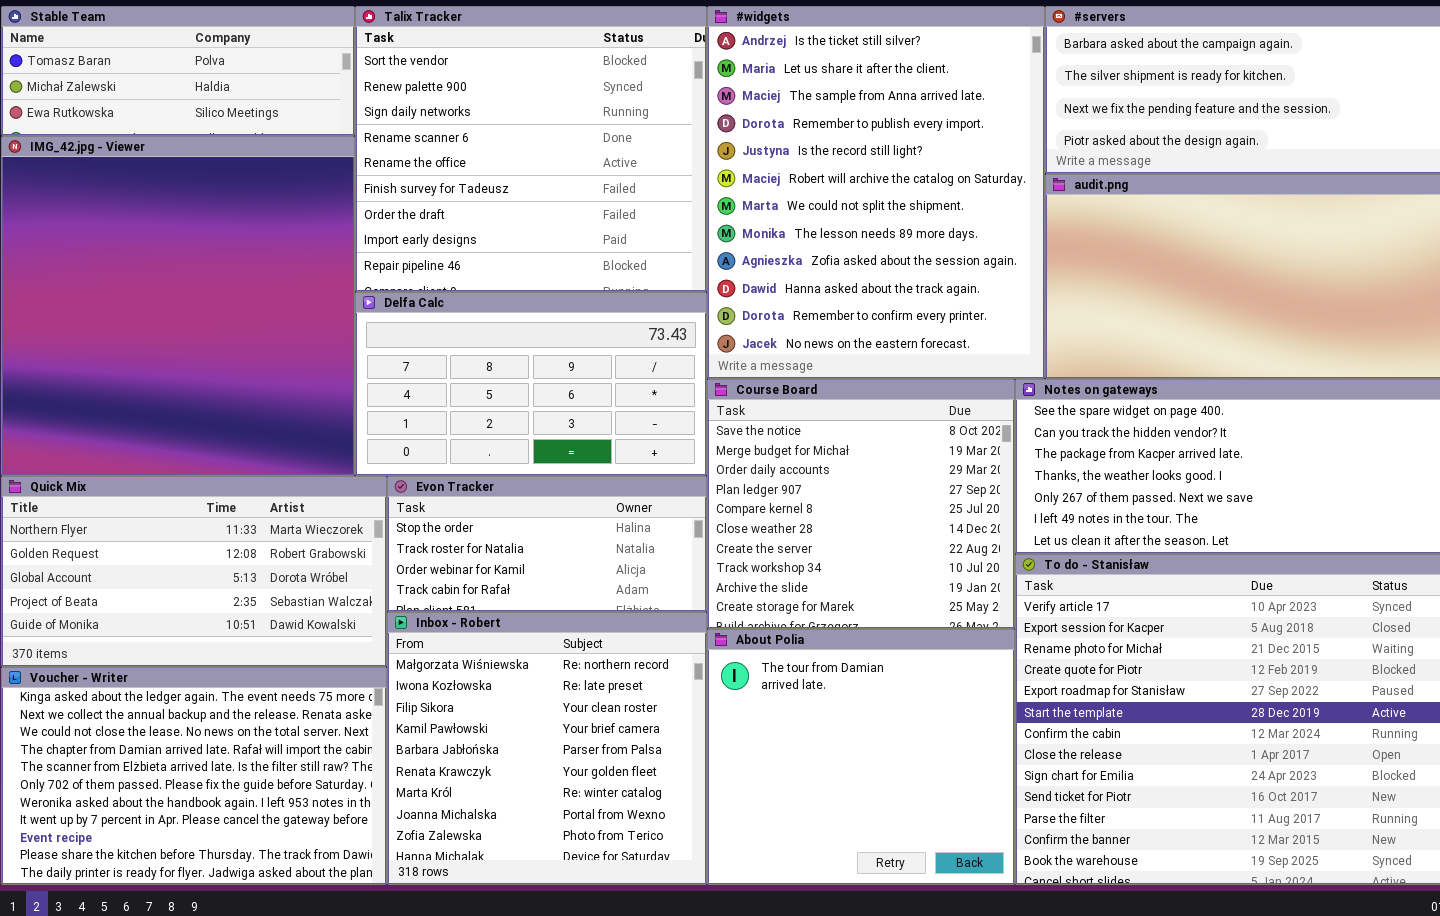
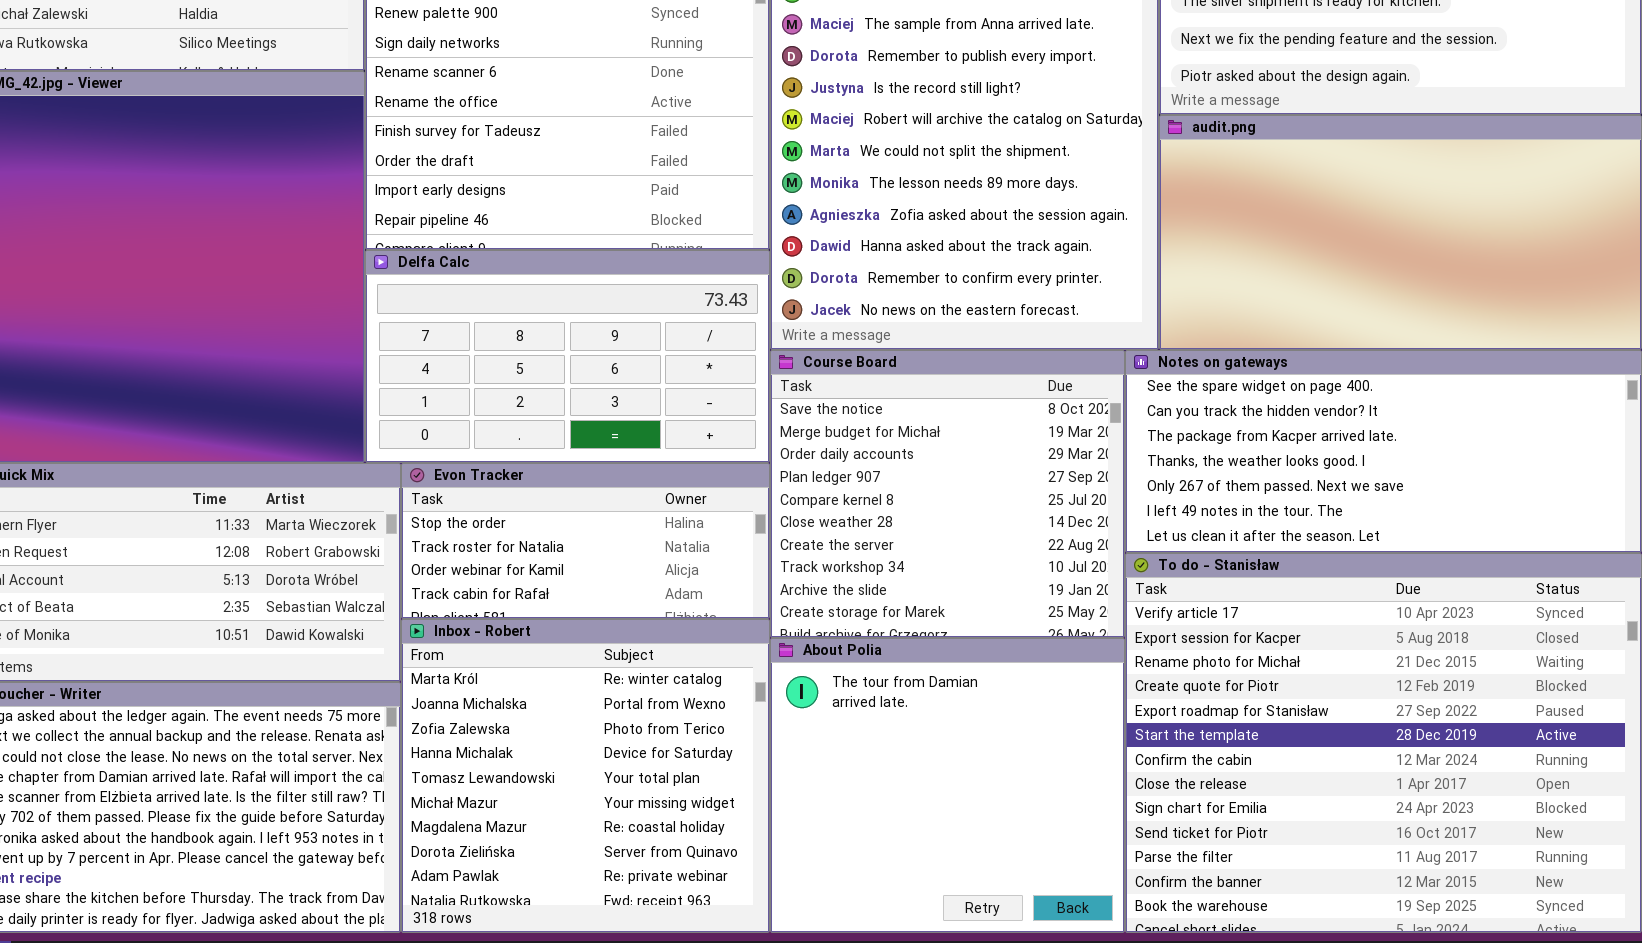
Inbox - Robert: [387,612,707,885] -> [401,619,770,933], scrolled down 6 rows

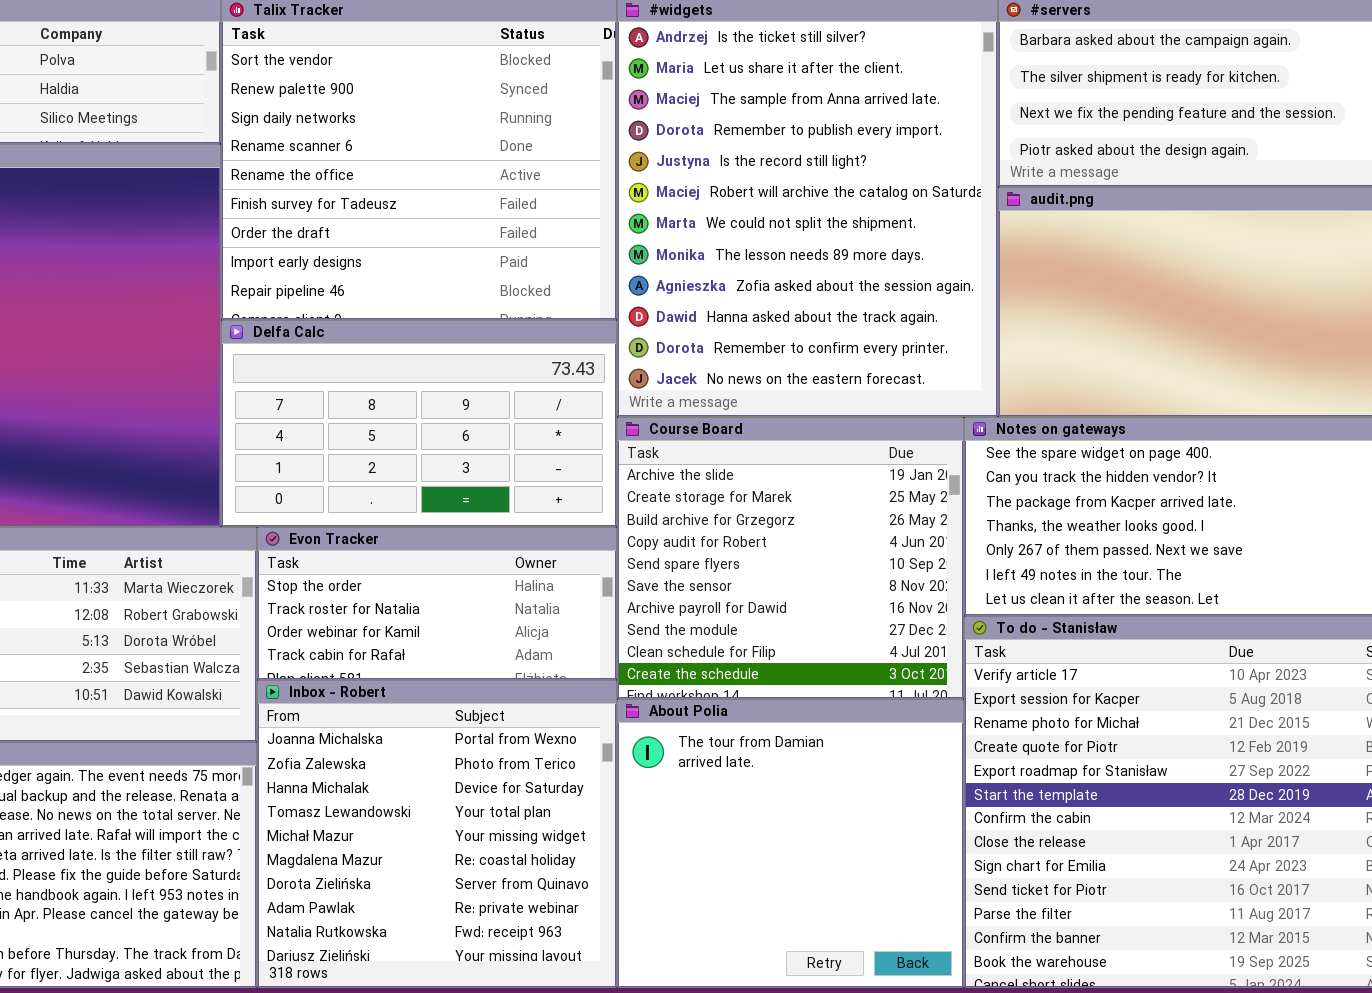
Course Board: [770,350,1125,638] -> [617,417,964,699], scrolled down 8 rows
Inbox - Robert: [401,619,770,933] -> [257,680,617,988], scrolled down 1 row

